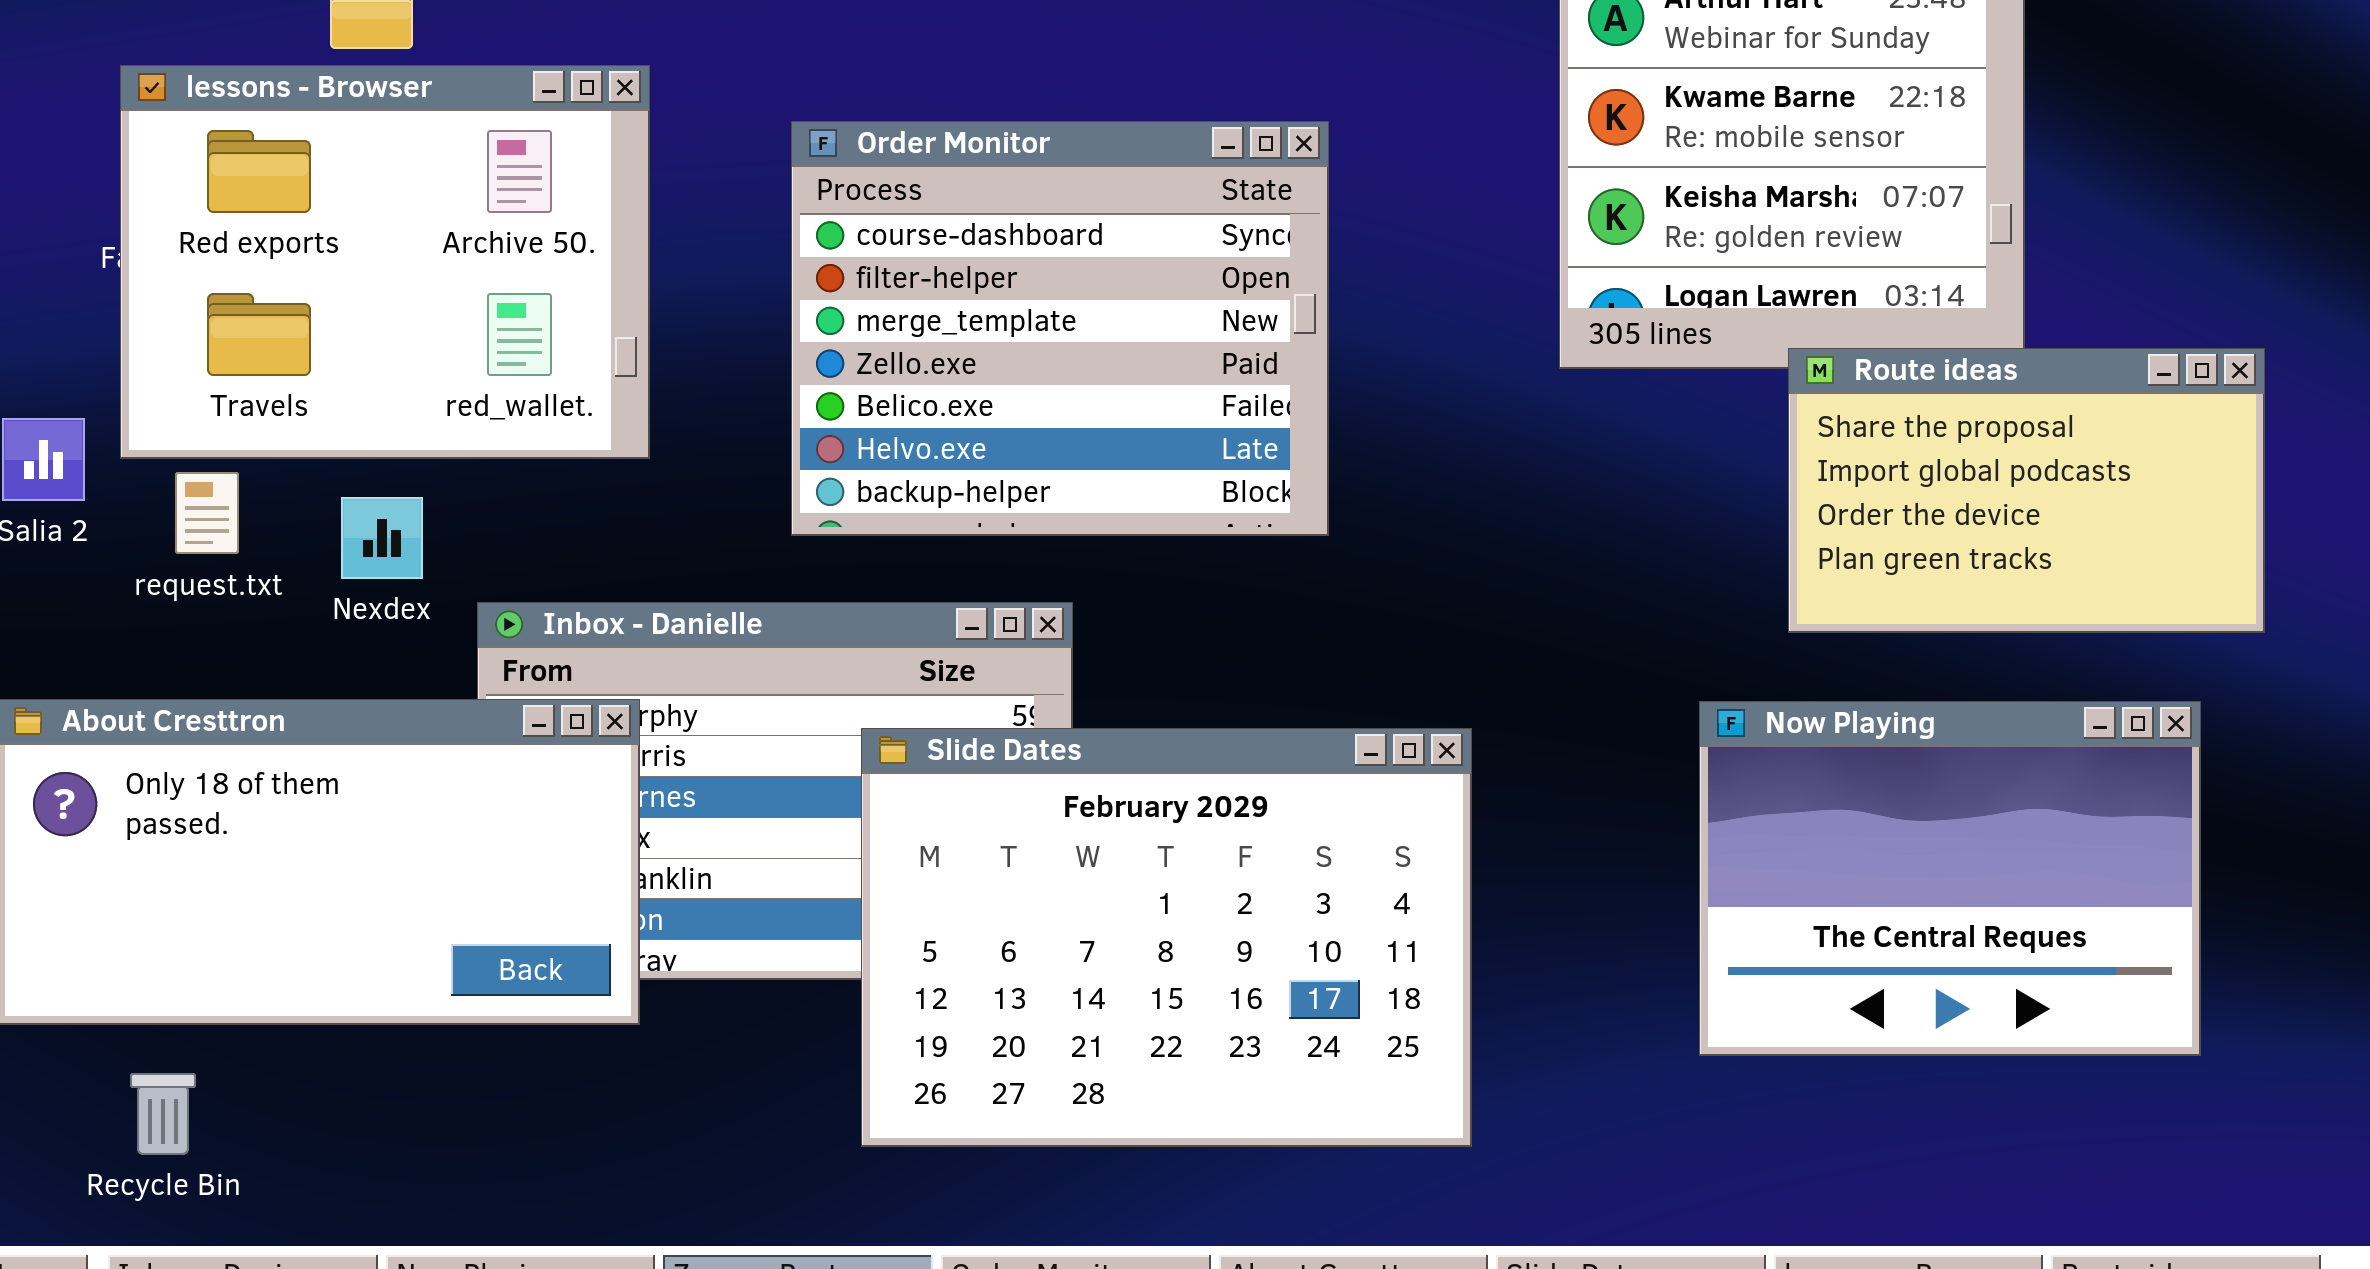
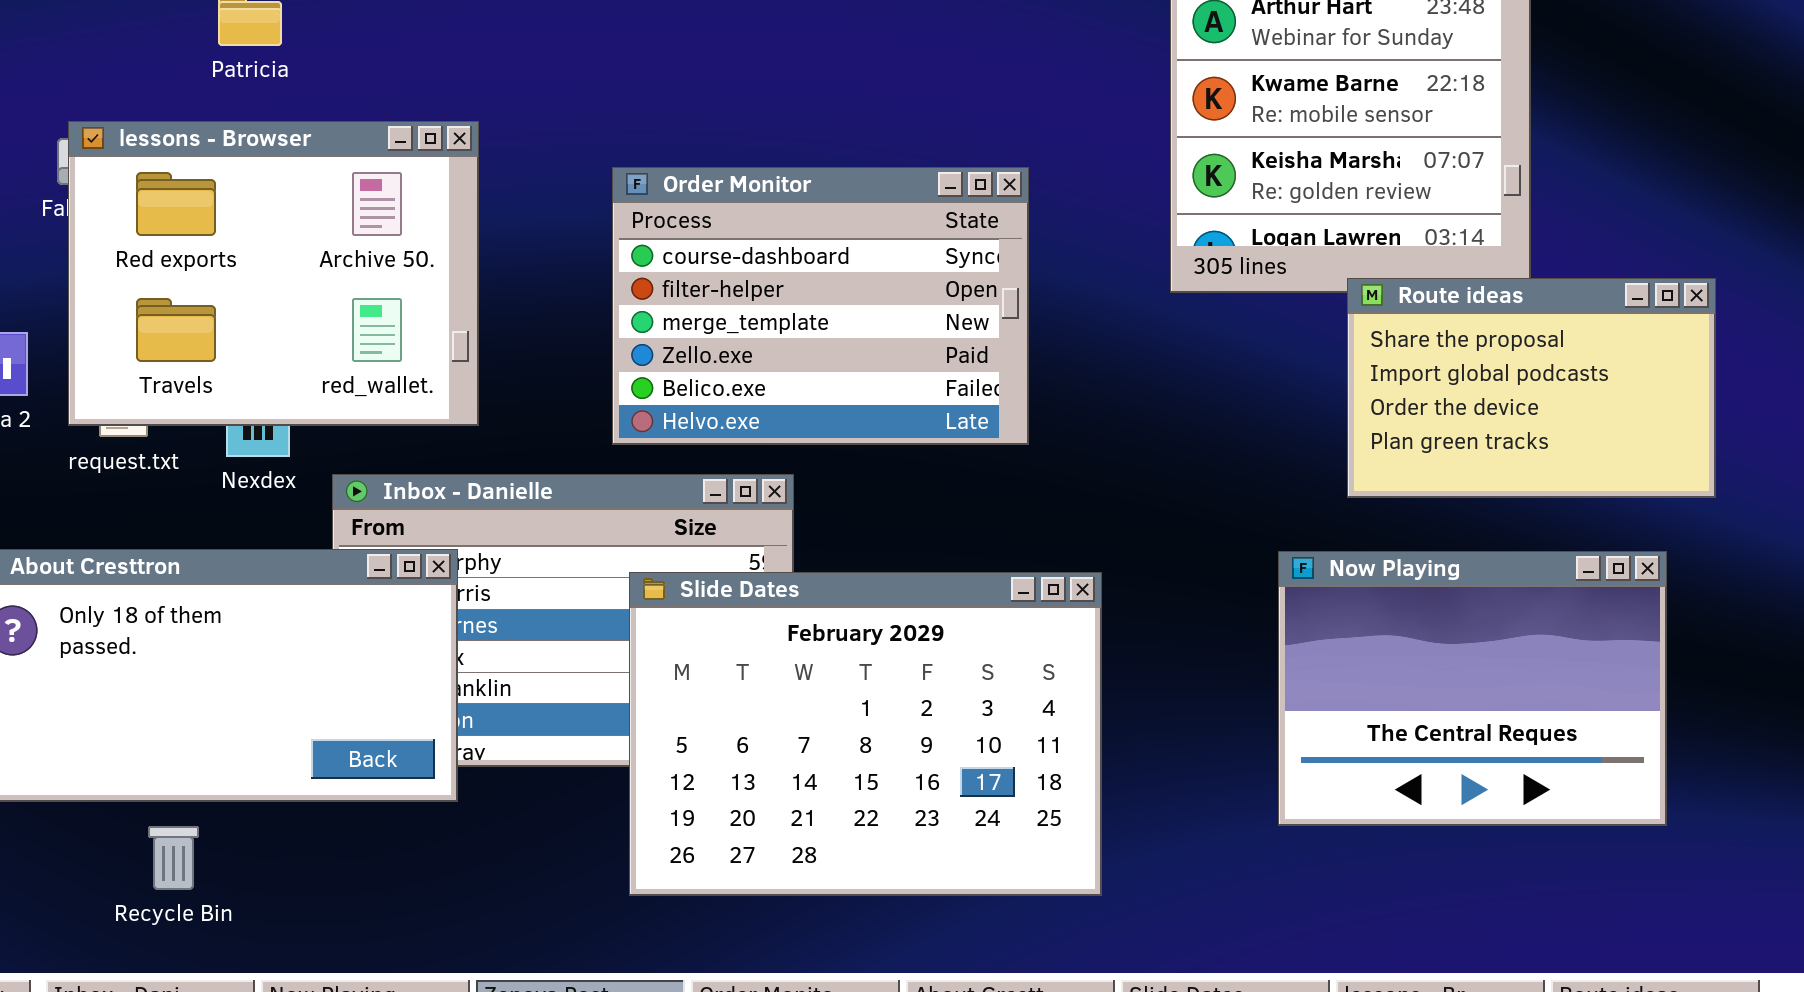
lessons - Browser: [120,65,650,459] -> [68,121,479,426], moved
Order Monitor: [791,121,1329,536] -> [612,167,1029,445], moved, resized
Recycle Bin: [130,1073,196,1155] -> [148,826,199,890], moved

